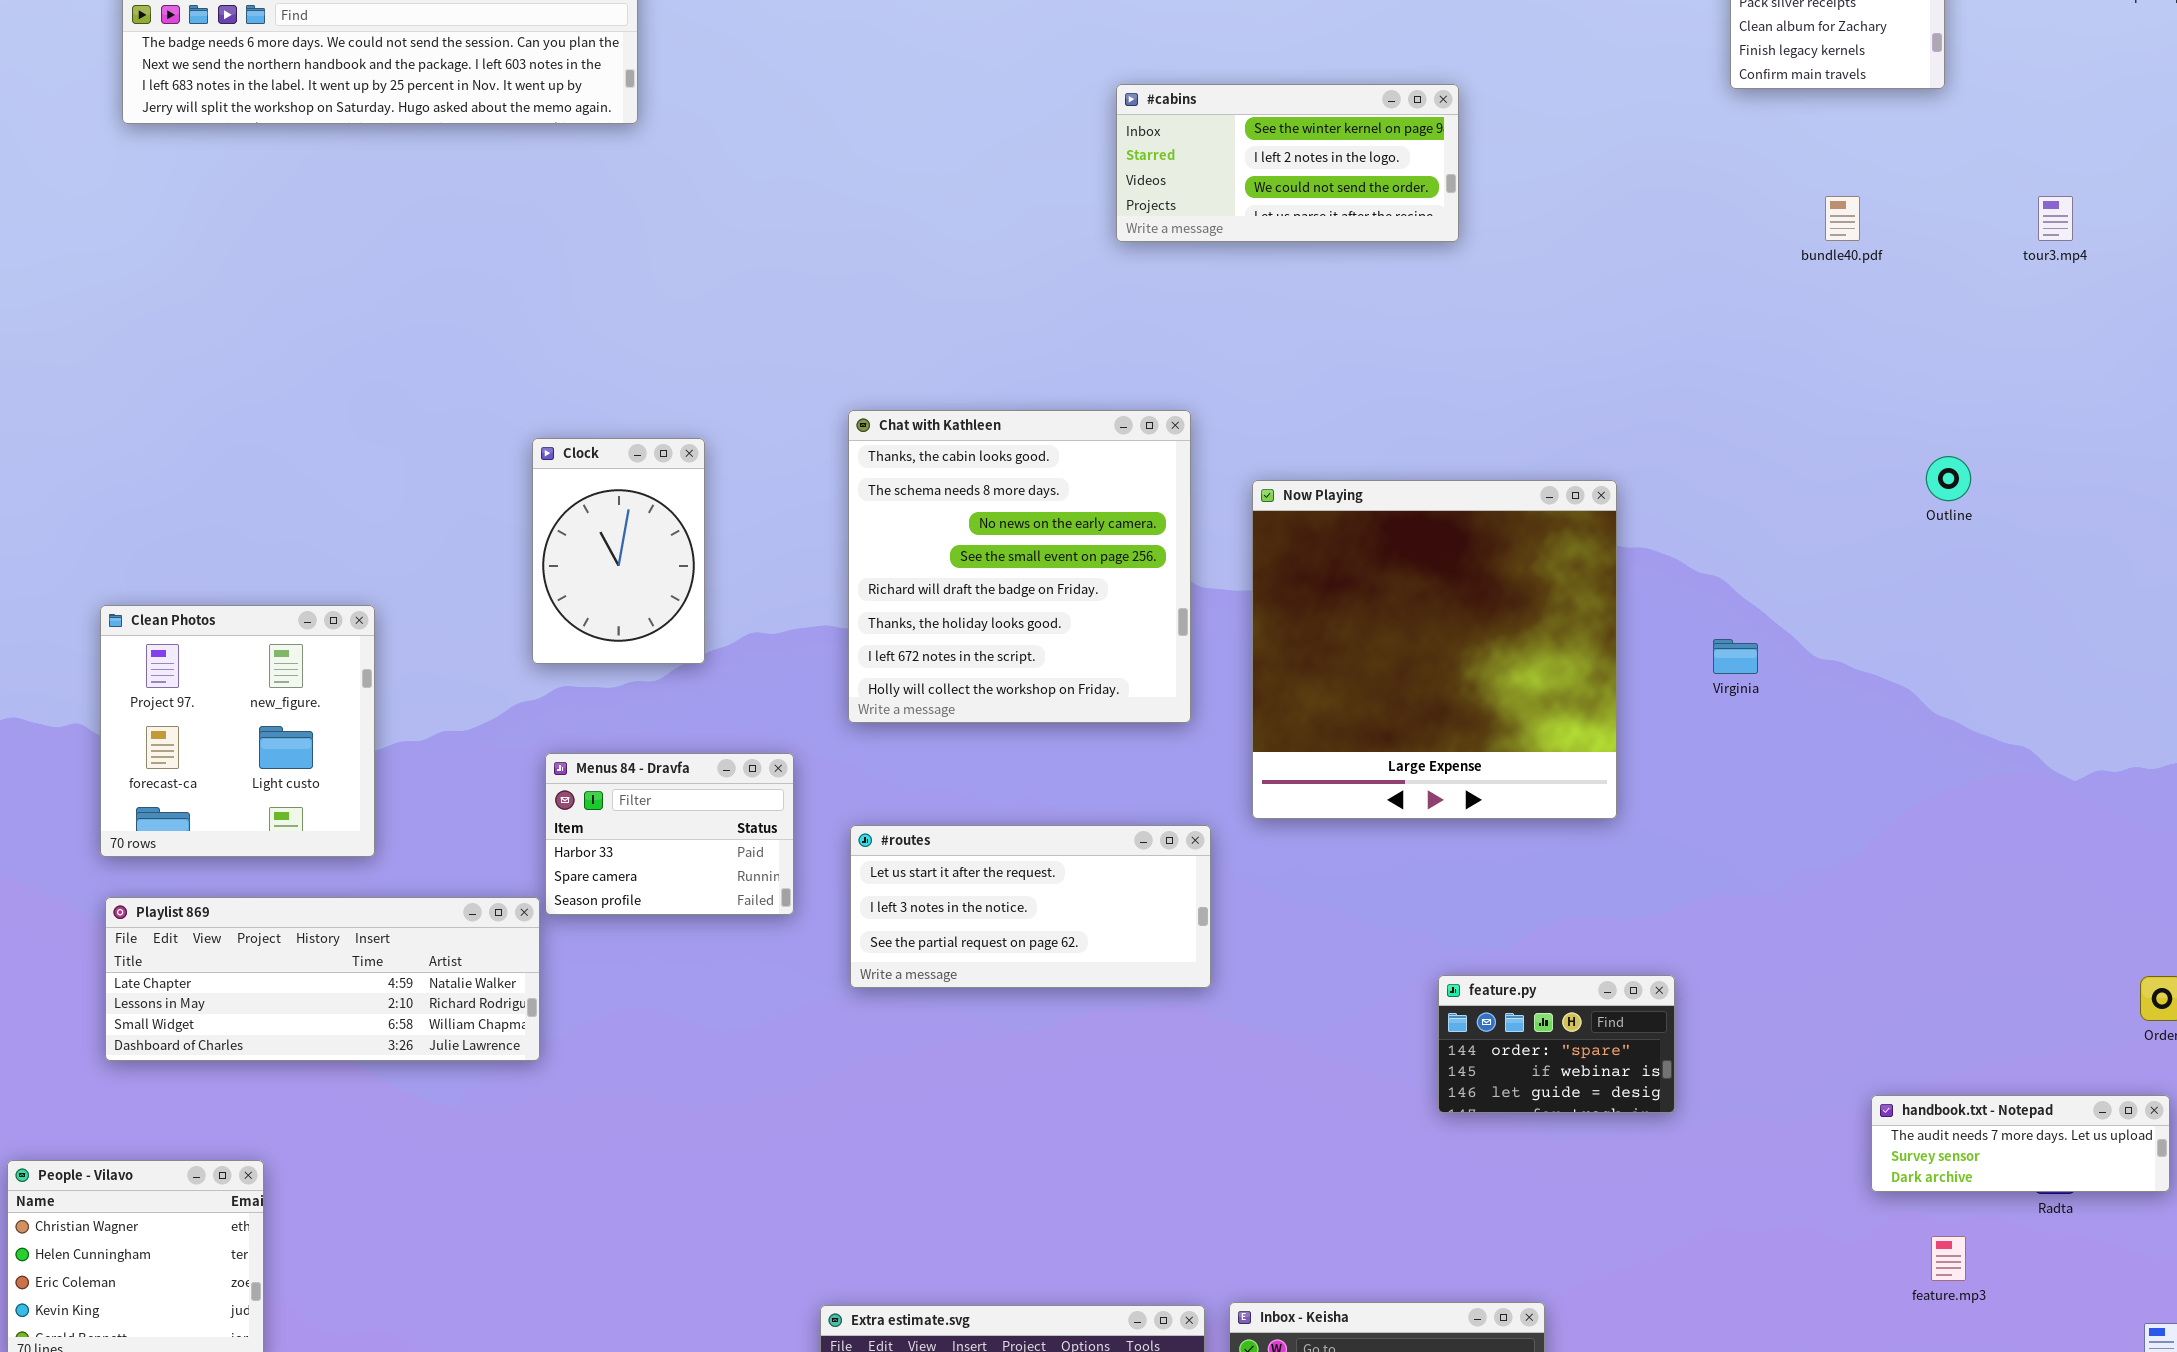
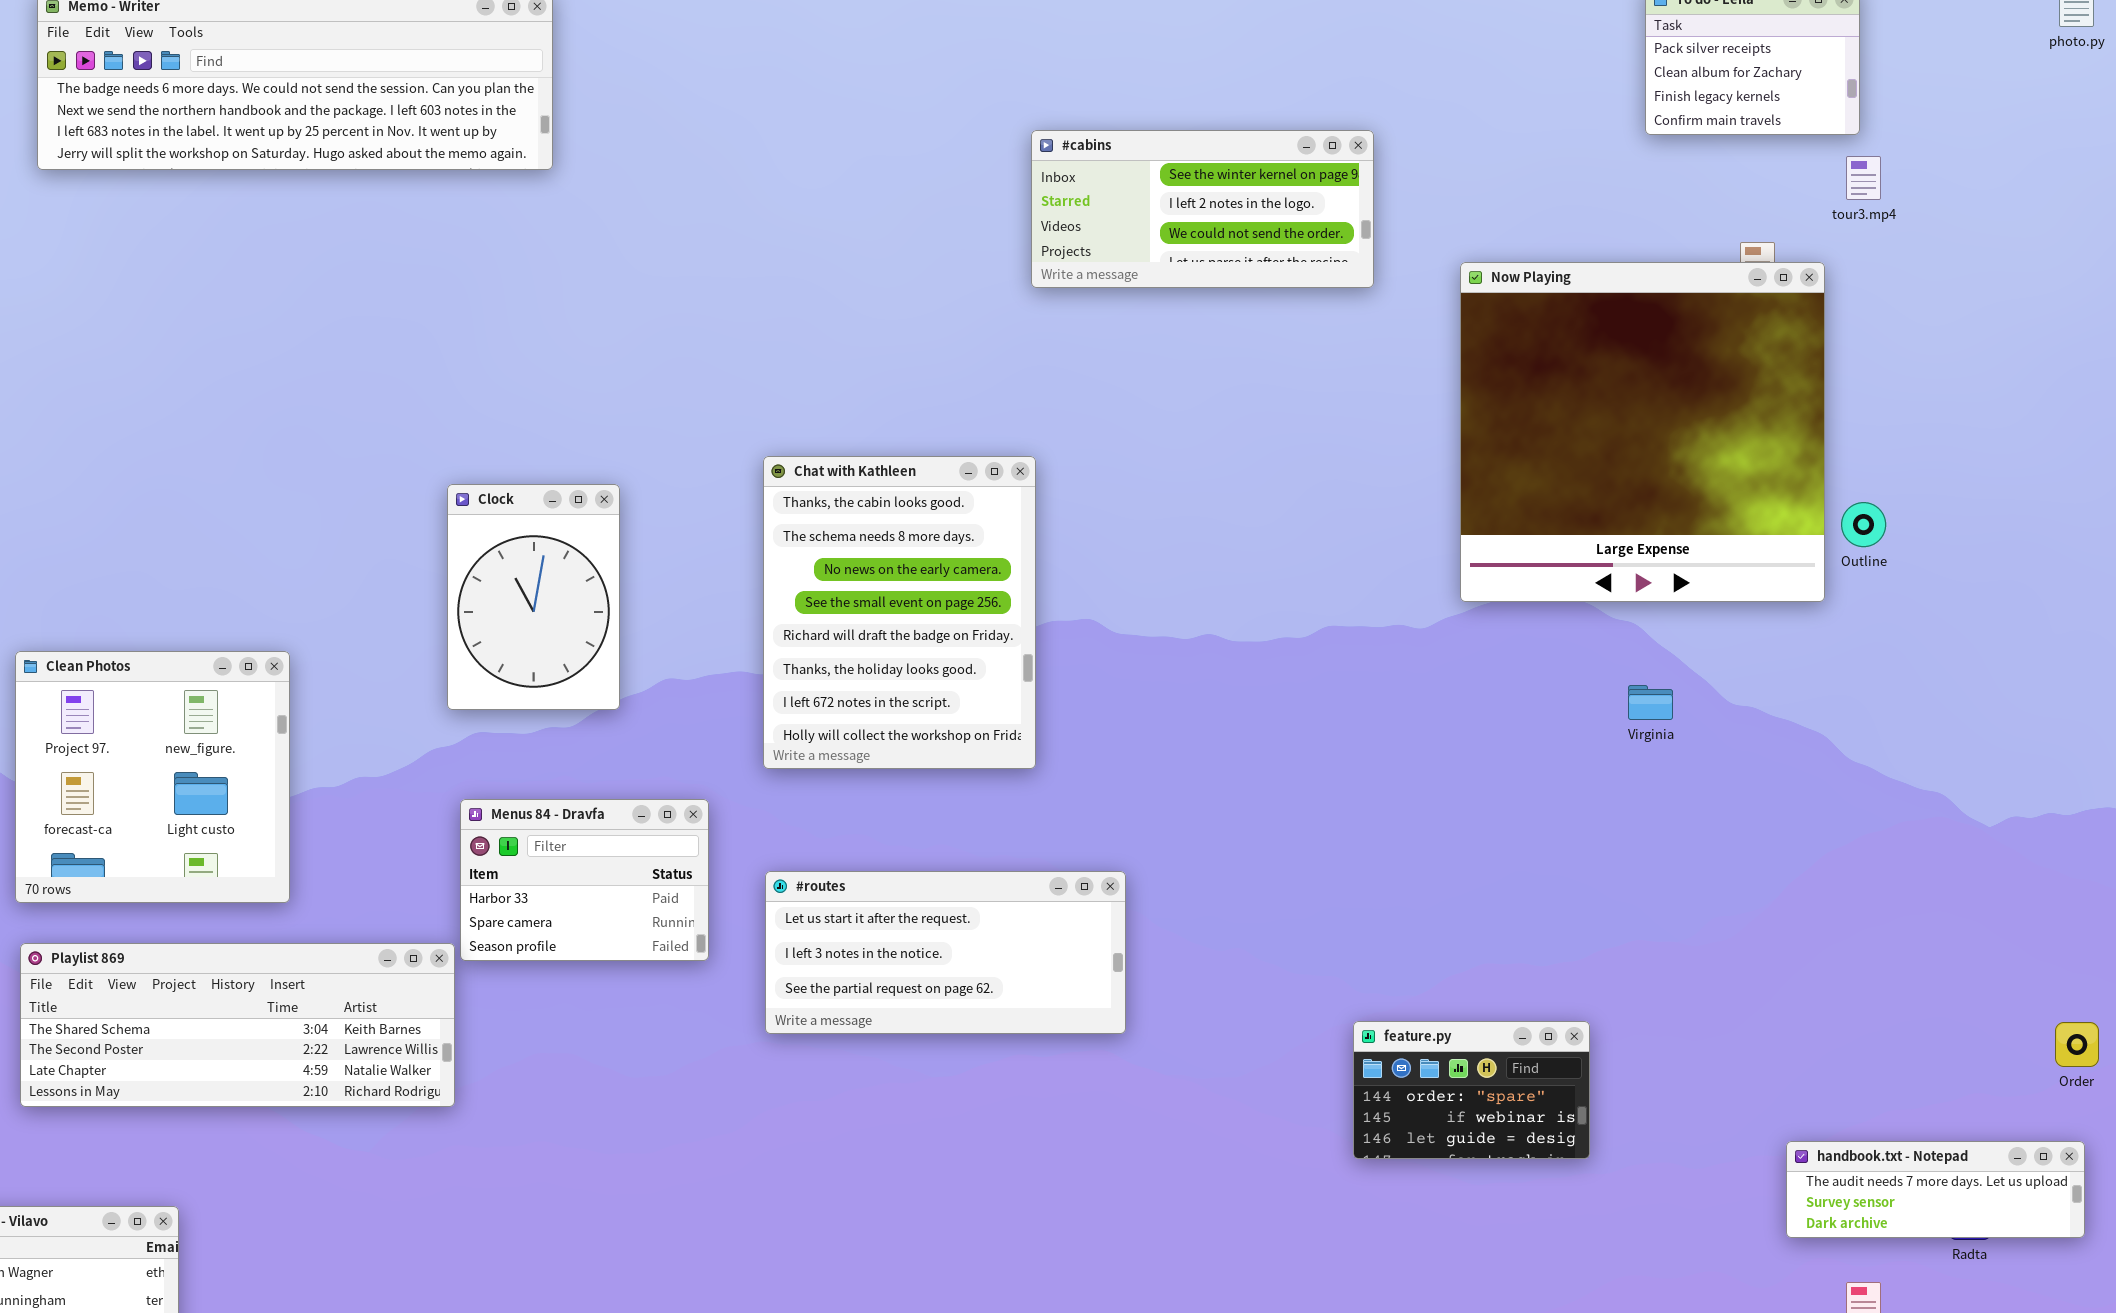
tour3.mp4: [2038,196,2073,241] -> [1846,156,1881,200], moved
Chat with Kathleen: [848,410,1191,723] -> [763,456,1036,769], resized
Now Playing: [1252,480,1617,819] -> [1460,262,1825,602], moved
Playlist 869: [105,897,540,1061] -> [20,943,455,1107], scrolled up 2 rows

